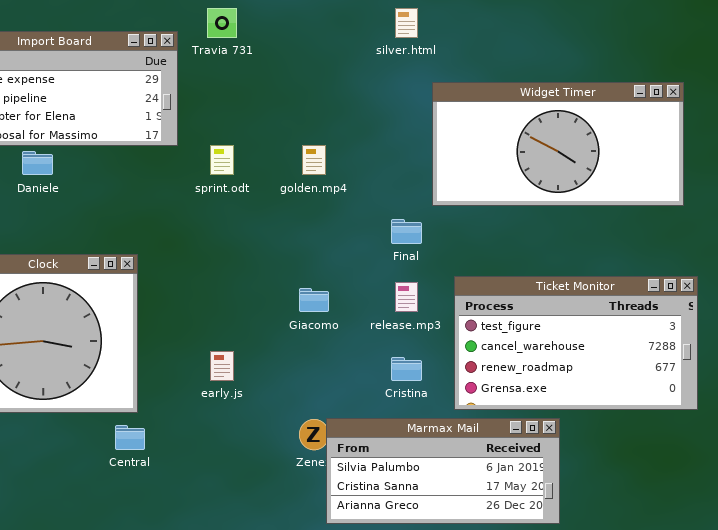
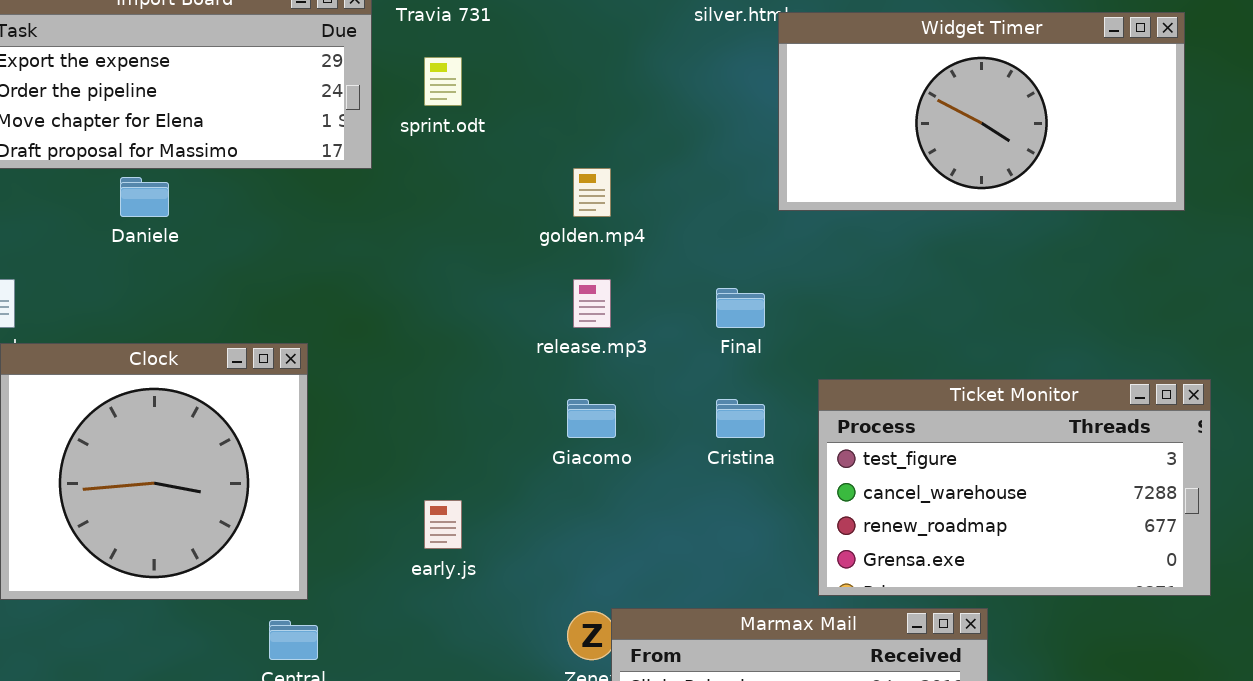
Widget Timer: [432,82,684,206] -> [778,12,1185,211], moved
sprint.odt: [210,145,234,175] -> [424,57,462,106], moved
release.mp3: [395,282,418,312] -> [573,279,611,328], moved
Cristina: [391,357,422,381] -> [716,399,765,438], moved

